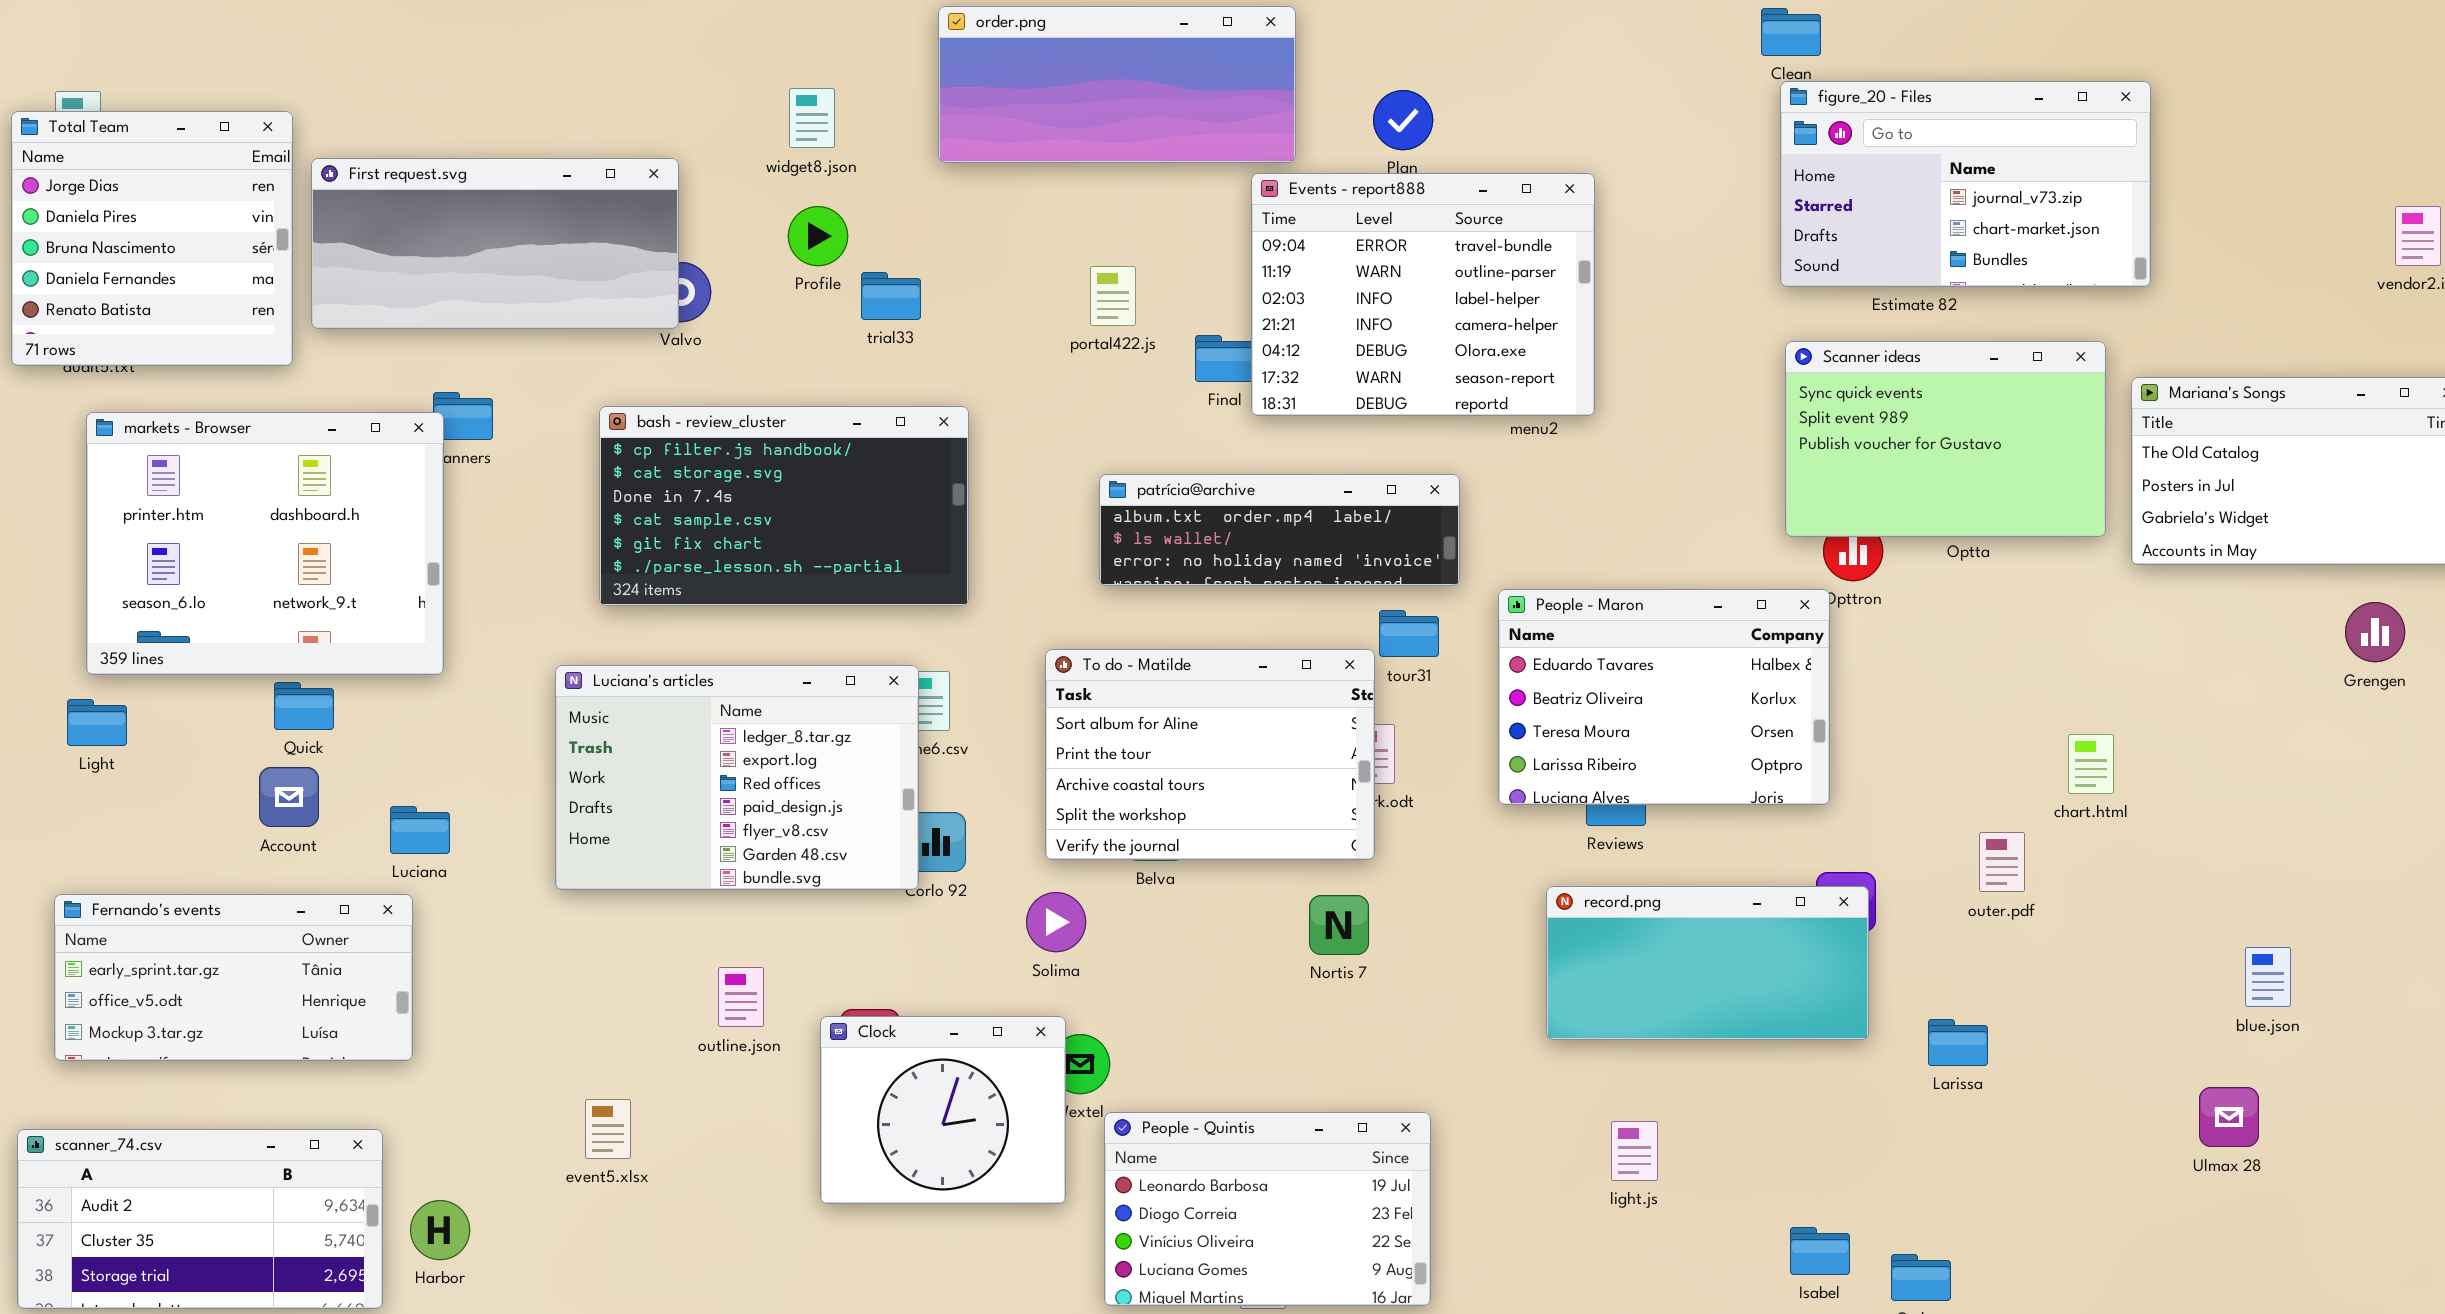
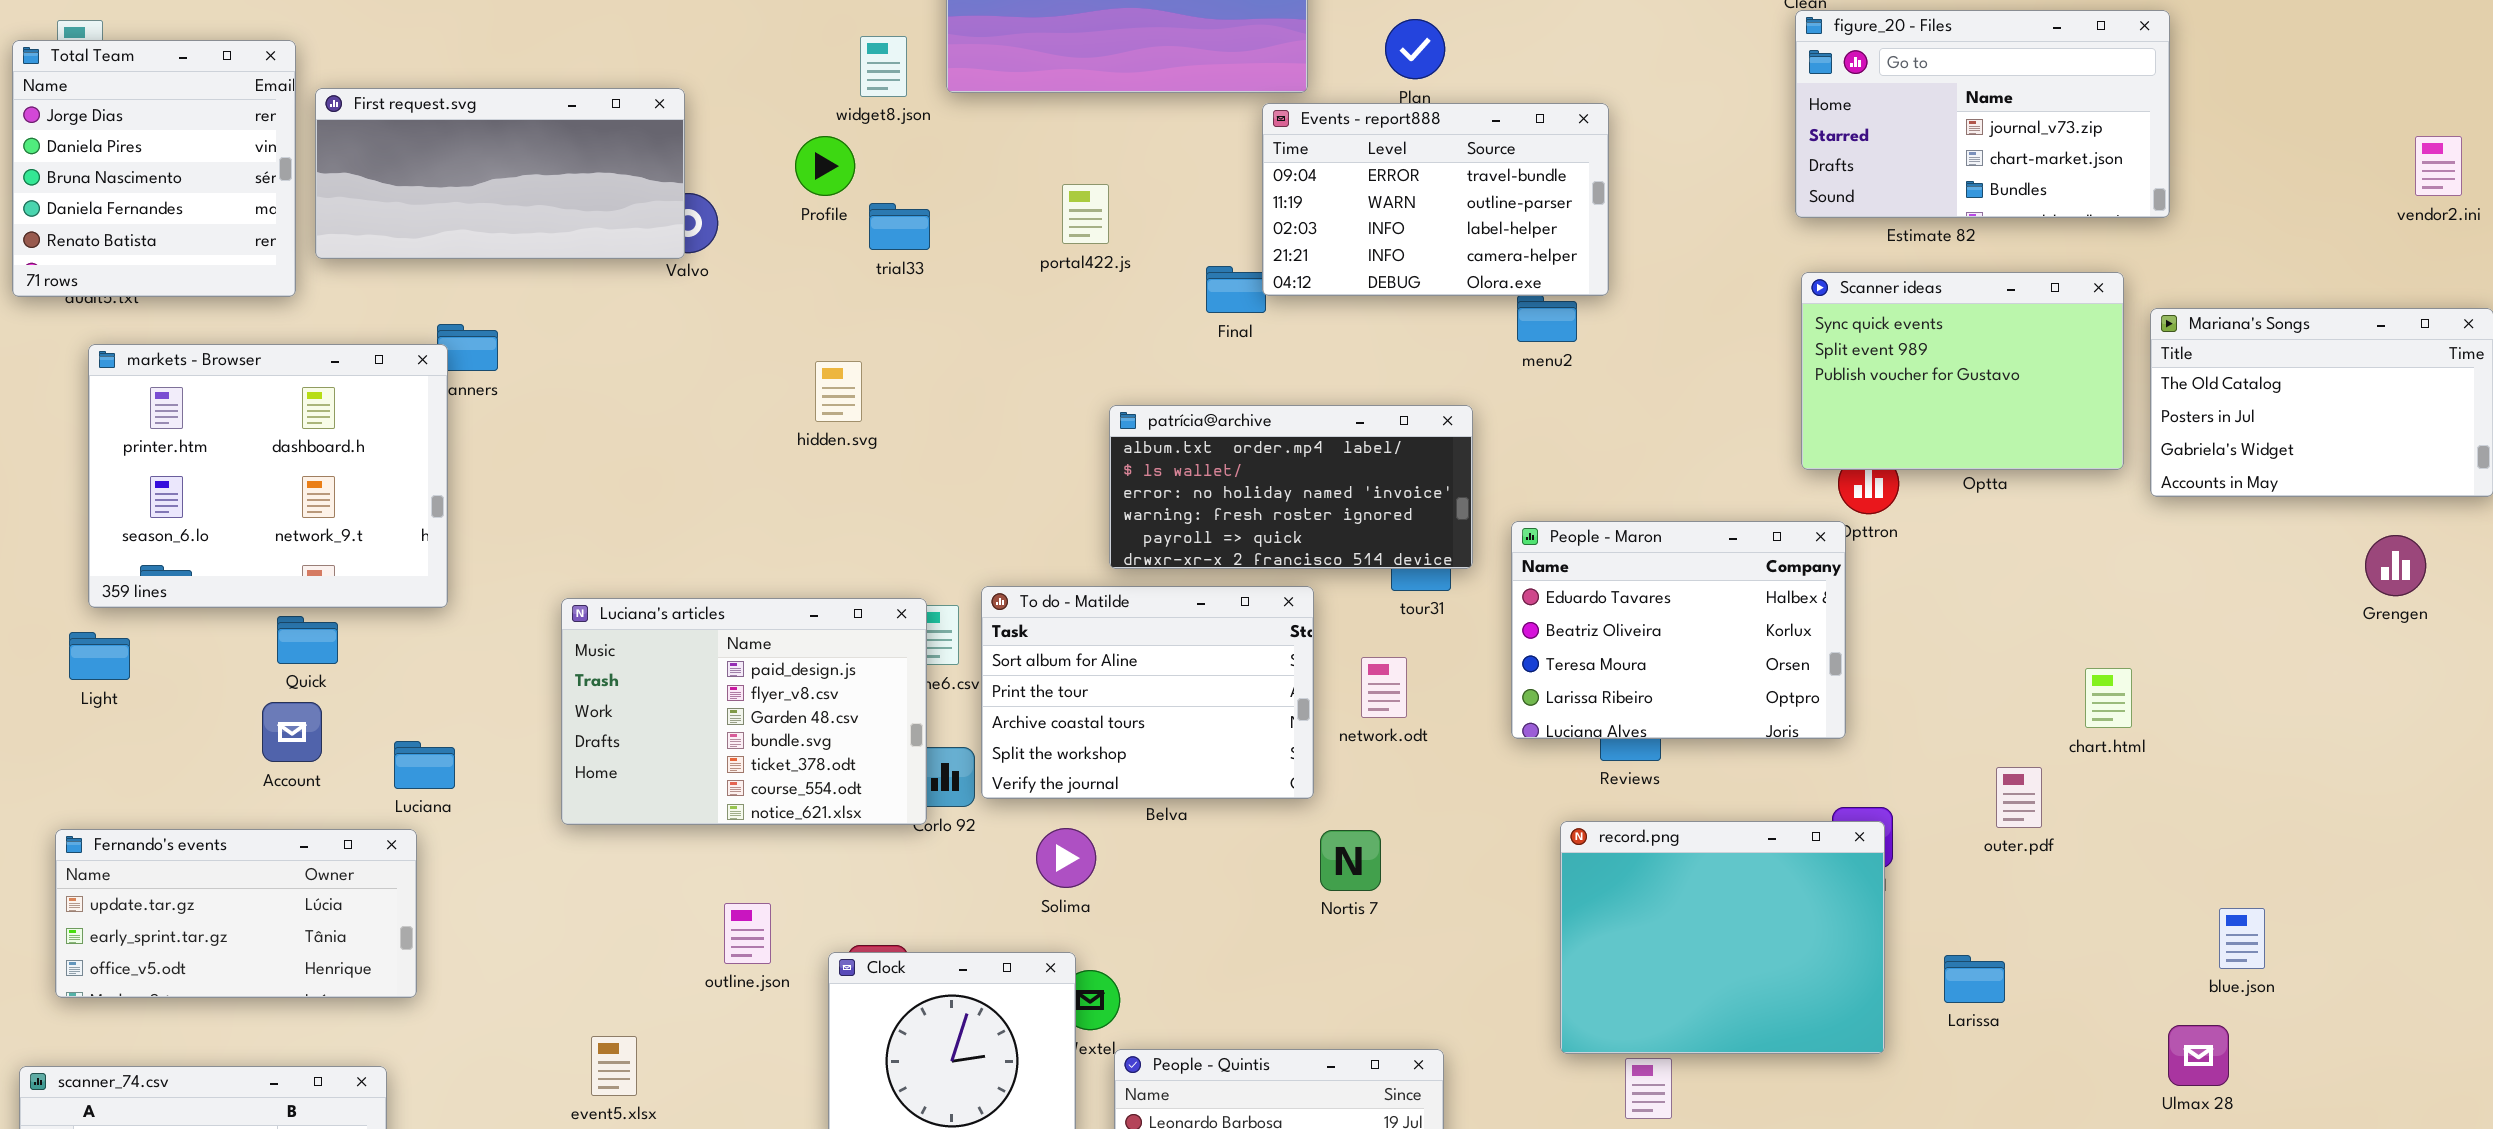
widget8.json: [789,88,835,148] -> [860,36,907,97], moved
Events - report888: [1251,173,1595,416] -> [1262,103,1609,296], resized
portal422.js: [1090,266,1136,326] -> [1062,184,1109,244], moved
bash - review_cluster: [599,406,969,606] -> none, closed
patrícia@archive: [1099,474,1460,586] -> [1109,405,1473,569], resized
To do - Matilde: [1045,649,1375,860] -> [981,586,1314,799], moved
Luciana's articles: [555,665,919,890] -> [561,598,927,825], scrolled down 3 rows
record.png: [1546,886,1869,1040] -> [1560,821,1885,1054], resized
Fernando's events: [54,894,413,1061] -> [55,829,417,998], scrolled up 1 row
blue.json: [2245,947,2291,1007] -> [2219,908,2265,969], moved
Ulmax 28: [2199,1087,2259,1147] -> [2168,1025,2229,1086], moved

